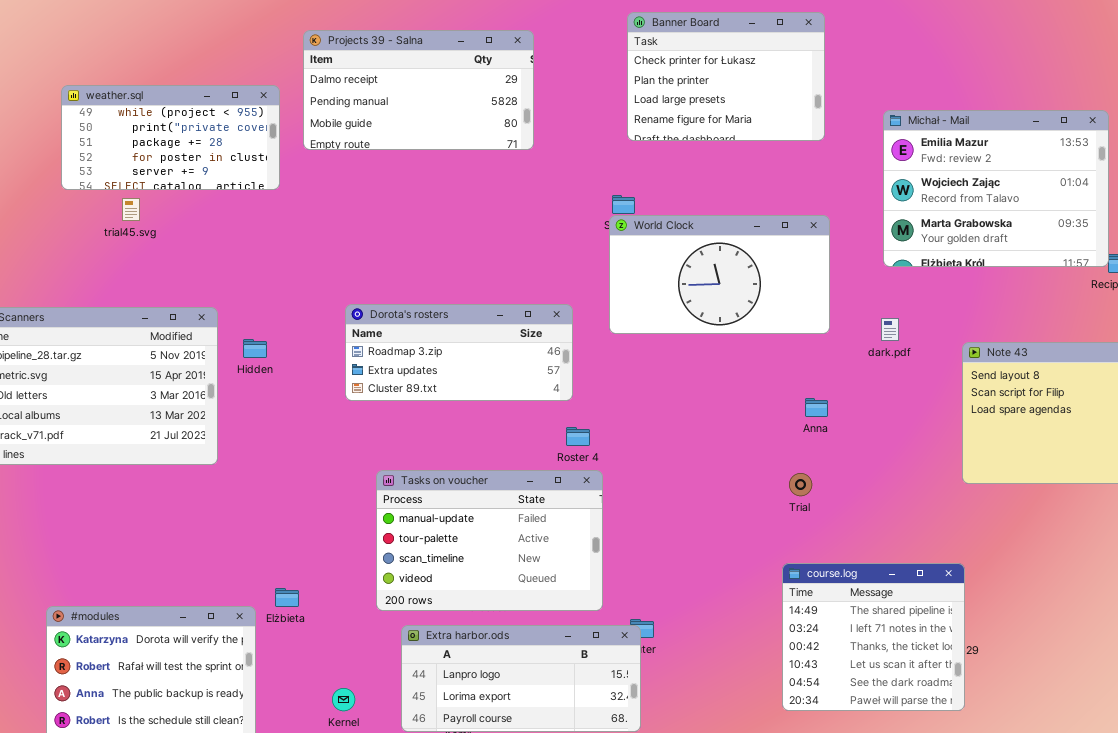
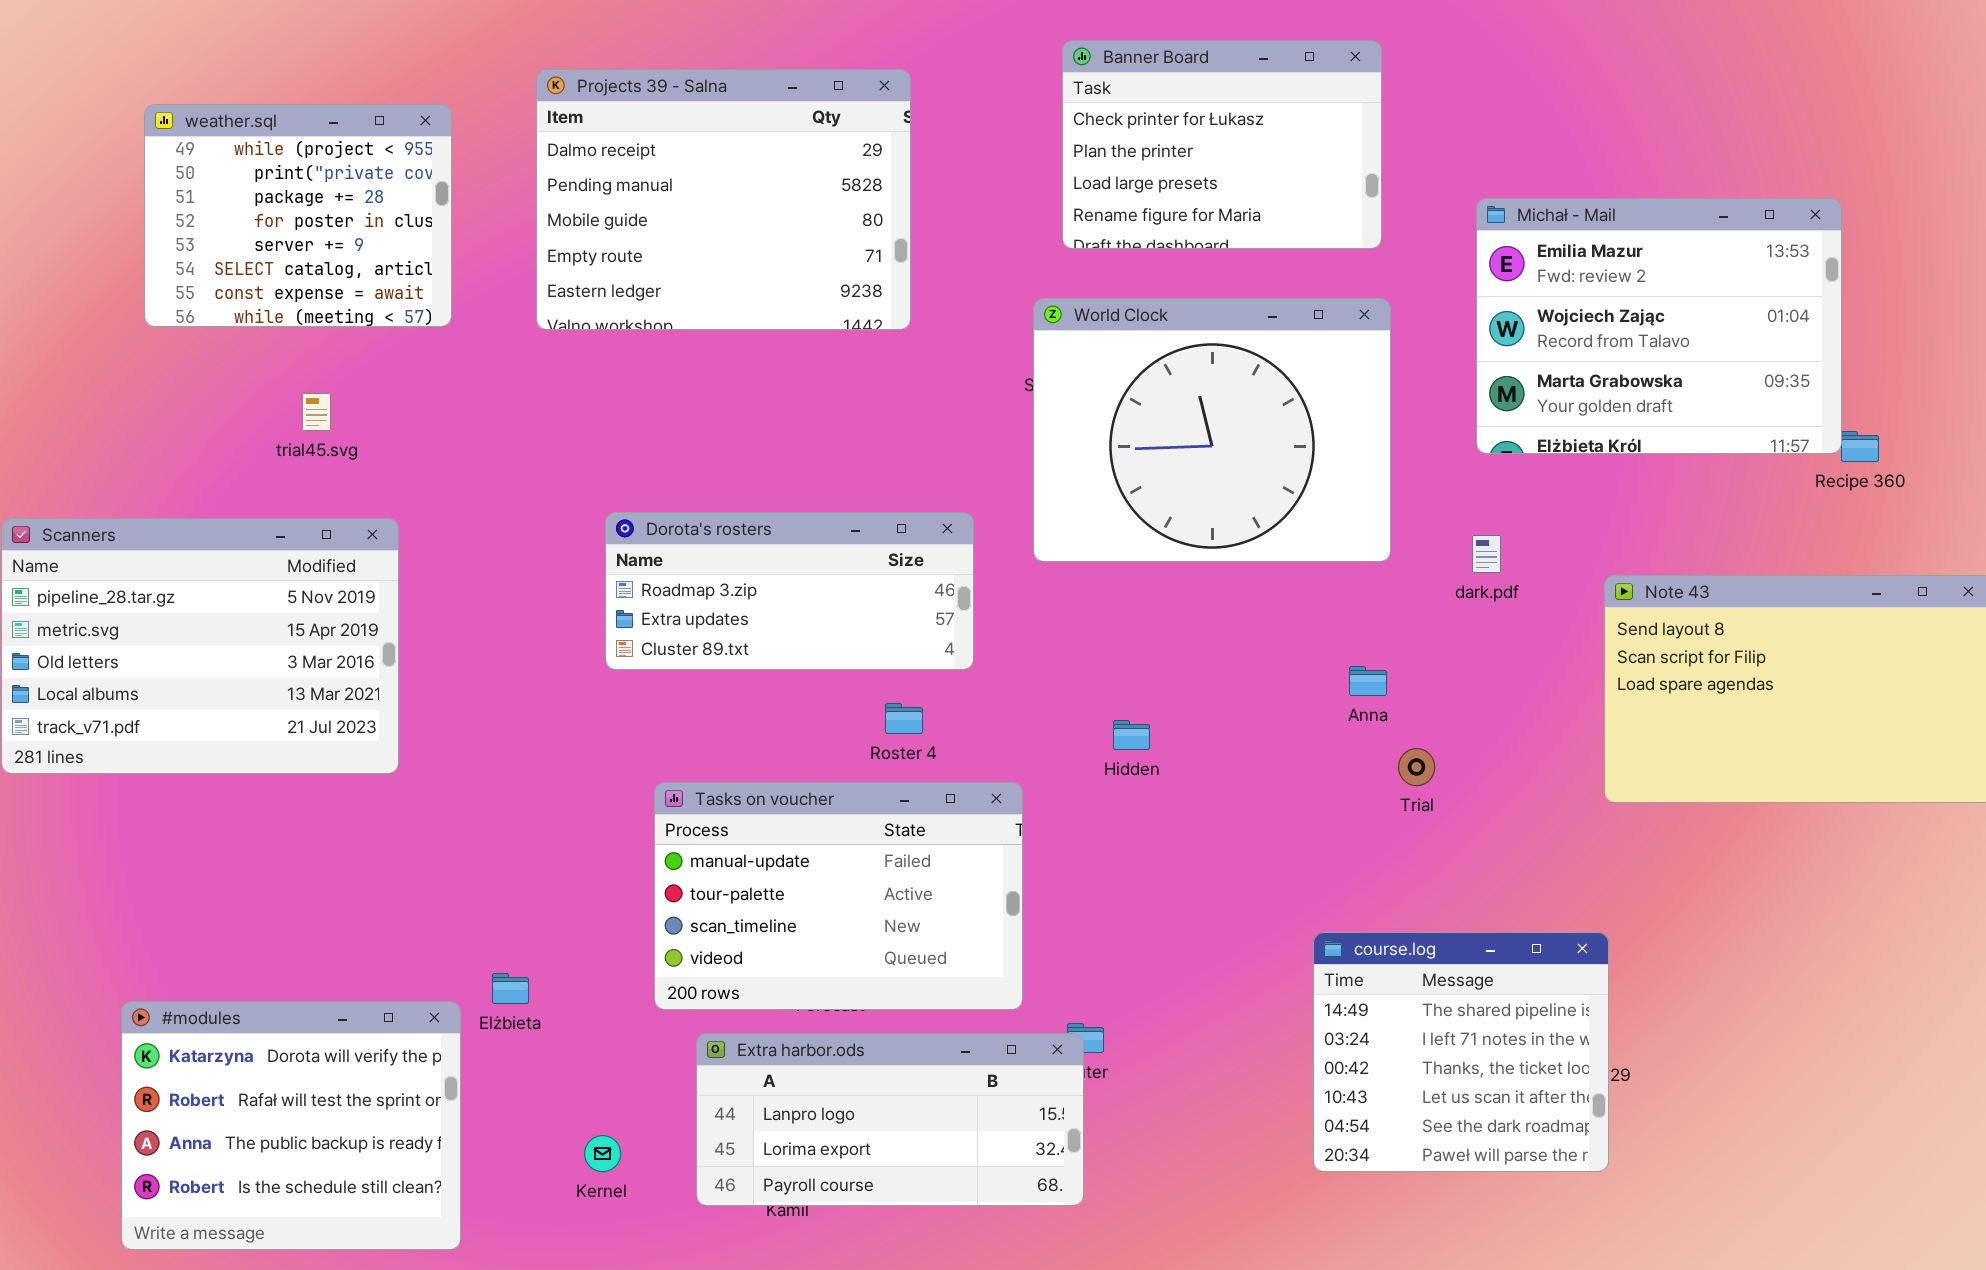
Projects 39 - Salna: [303,30,534,150] -> [536,69,911,330], resized
weather.sql: [61,85,280,190] -> [144,104,452,327], resized
trial45.svg: [122,198,140,221] -> [302,393,331,431], moved
World Clock: [609,215,830,334] -> [1033,298,1391,562], resized
Hidden: [243,339,267,358] -> [1113,720,1150,750], moved
Roster 4: [566,427,590,446] -> [885,703,923,734], moved
Trial: [789,473,812,496] -> [1398,748,1435,786], moved

